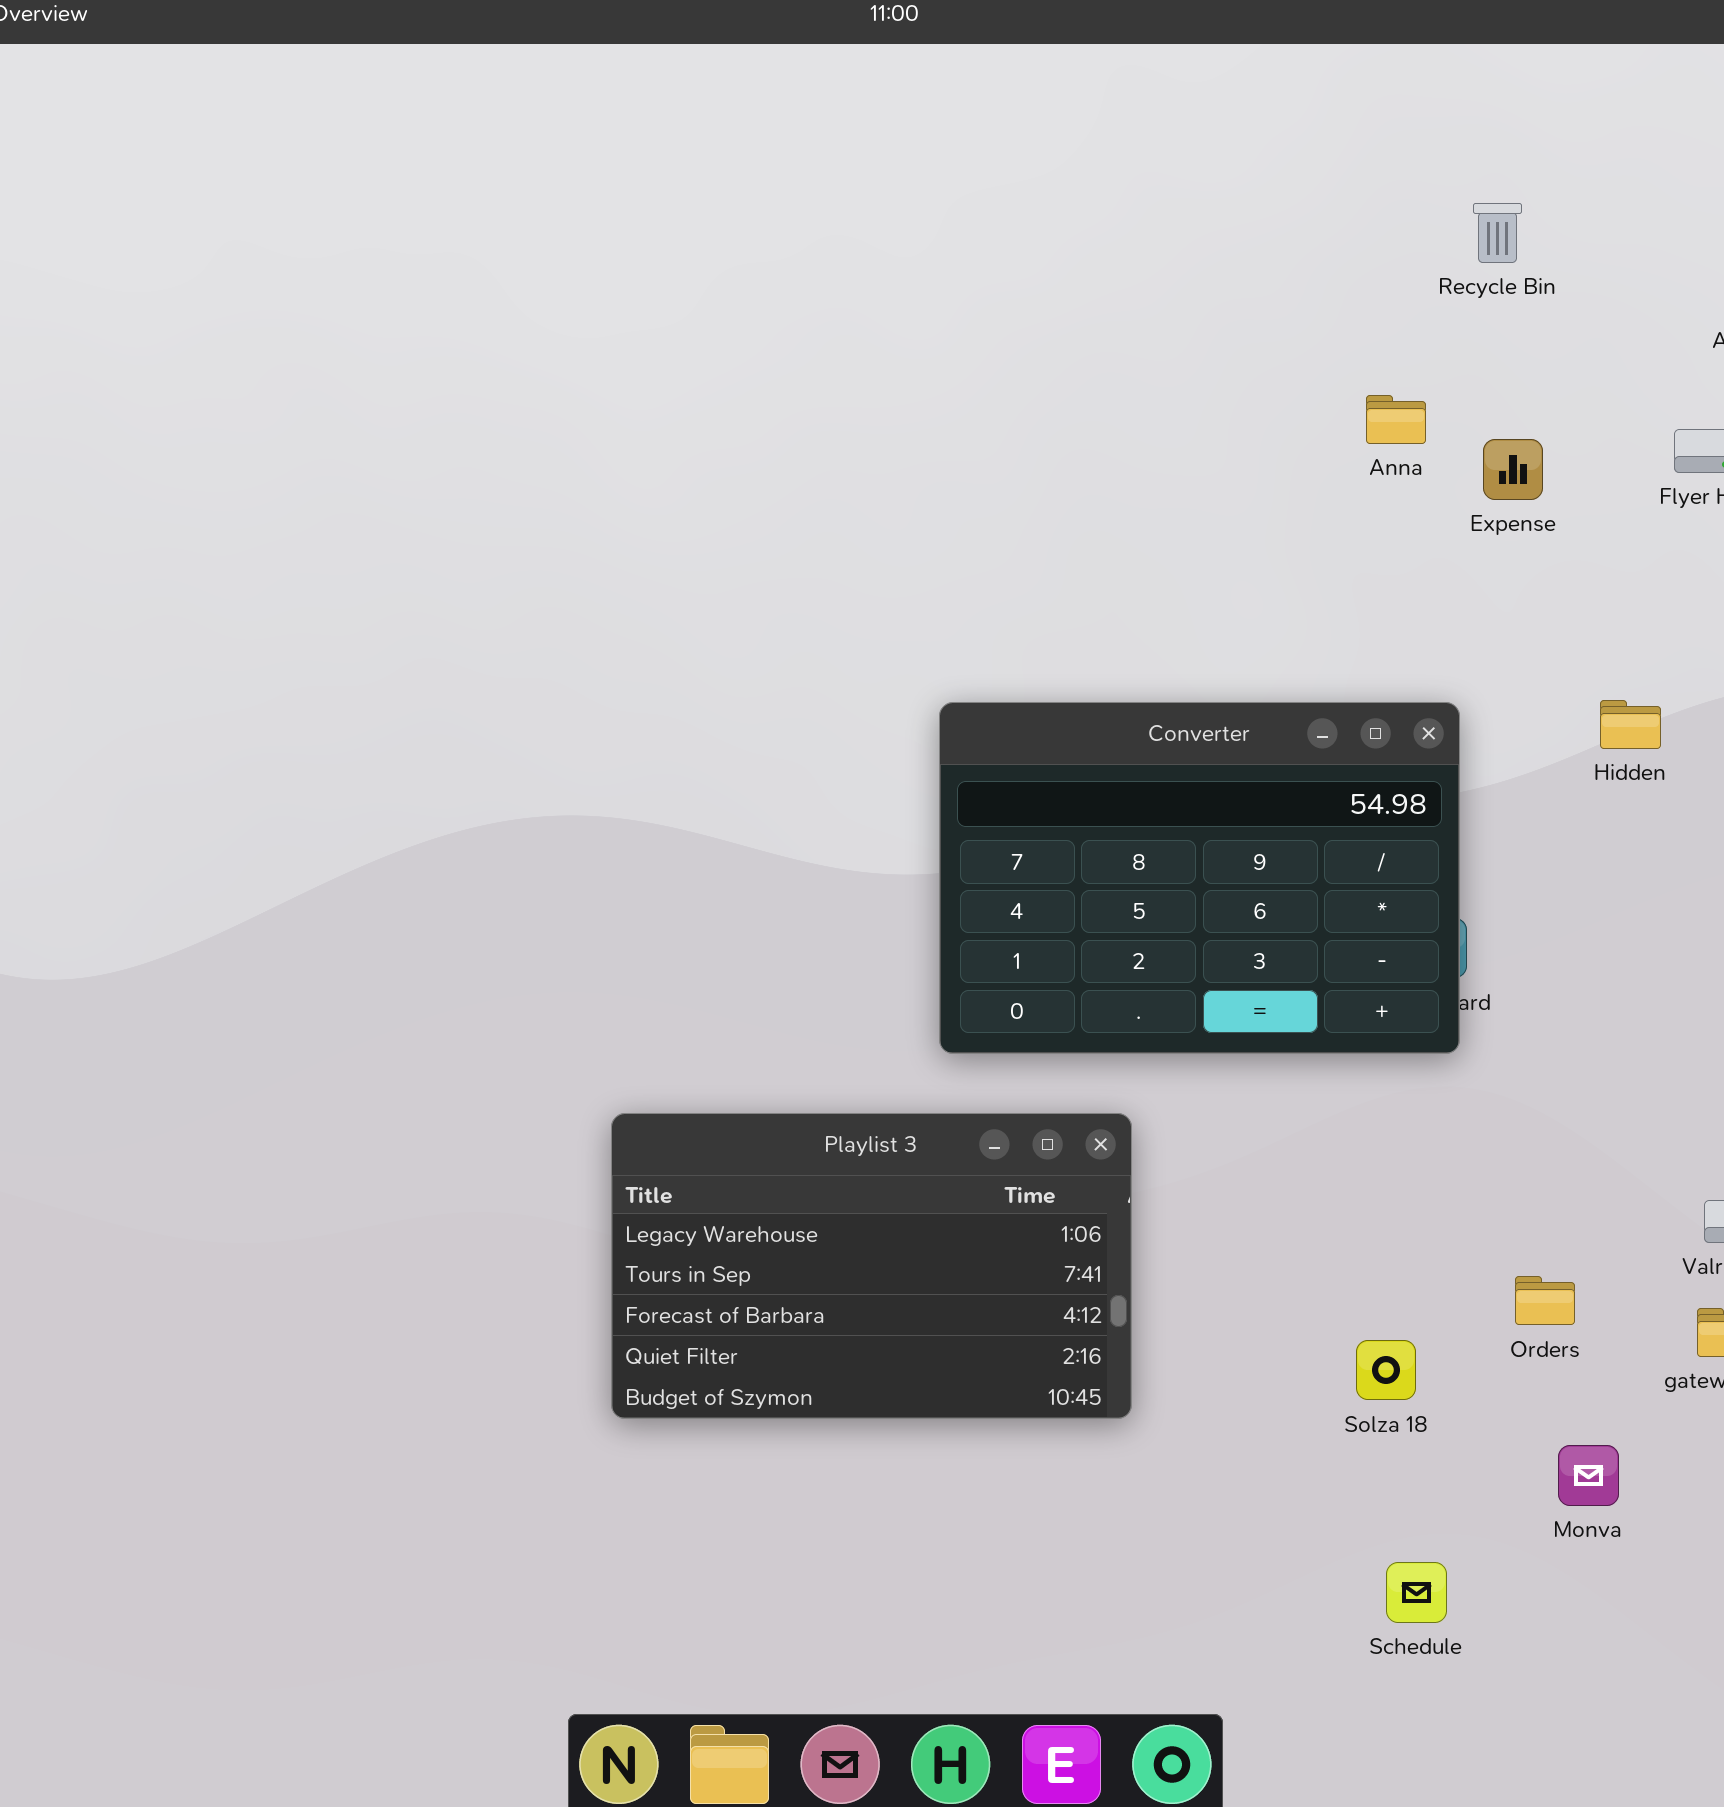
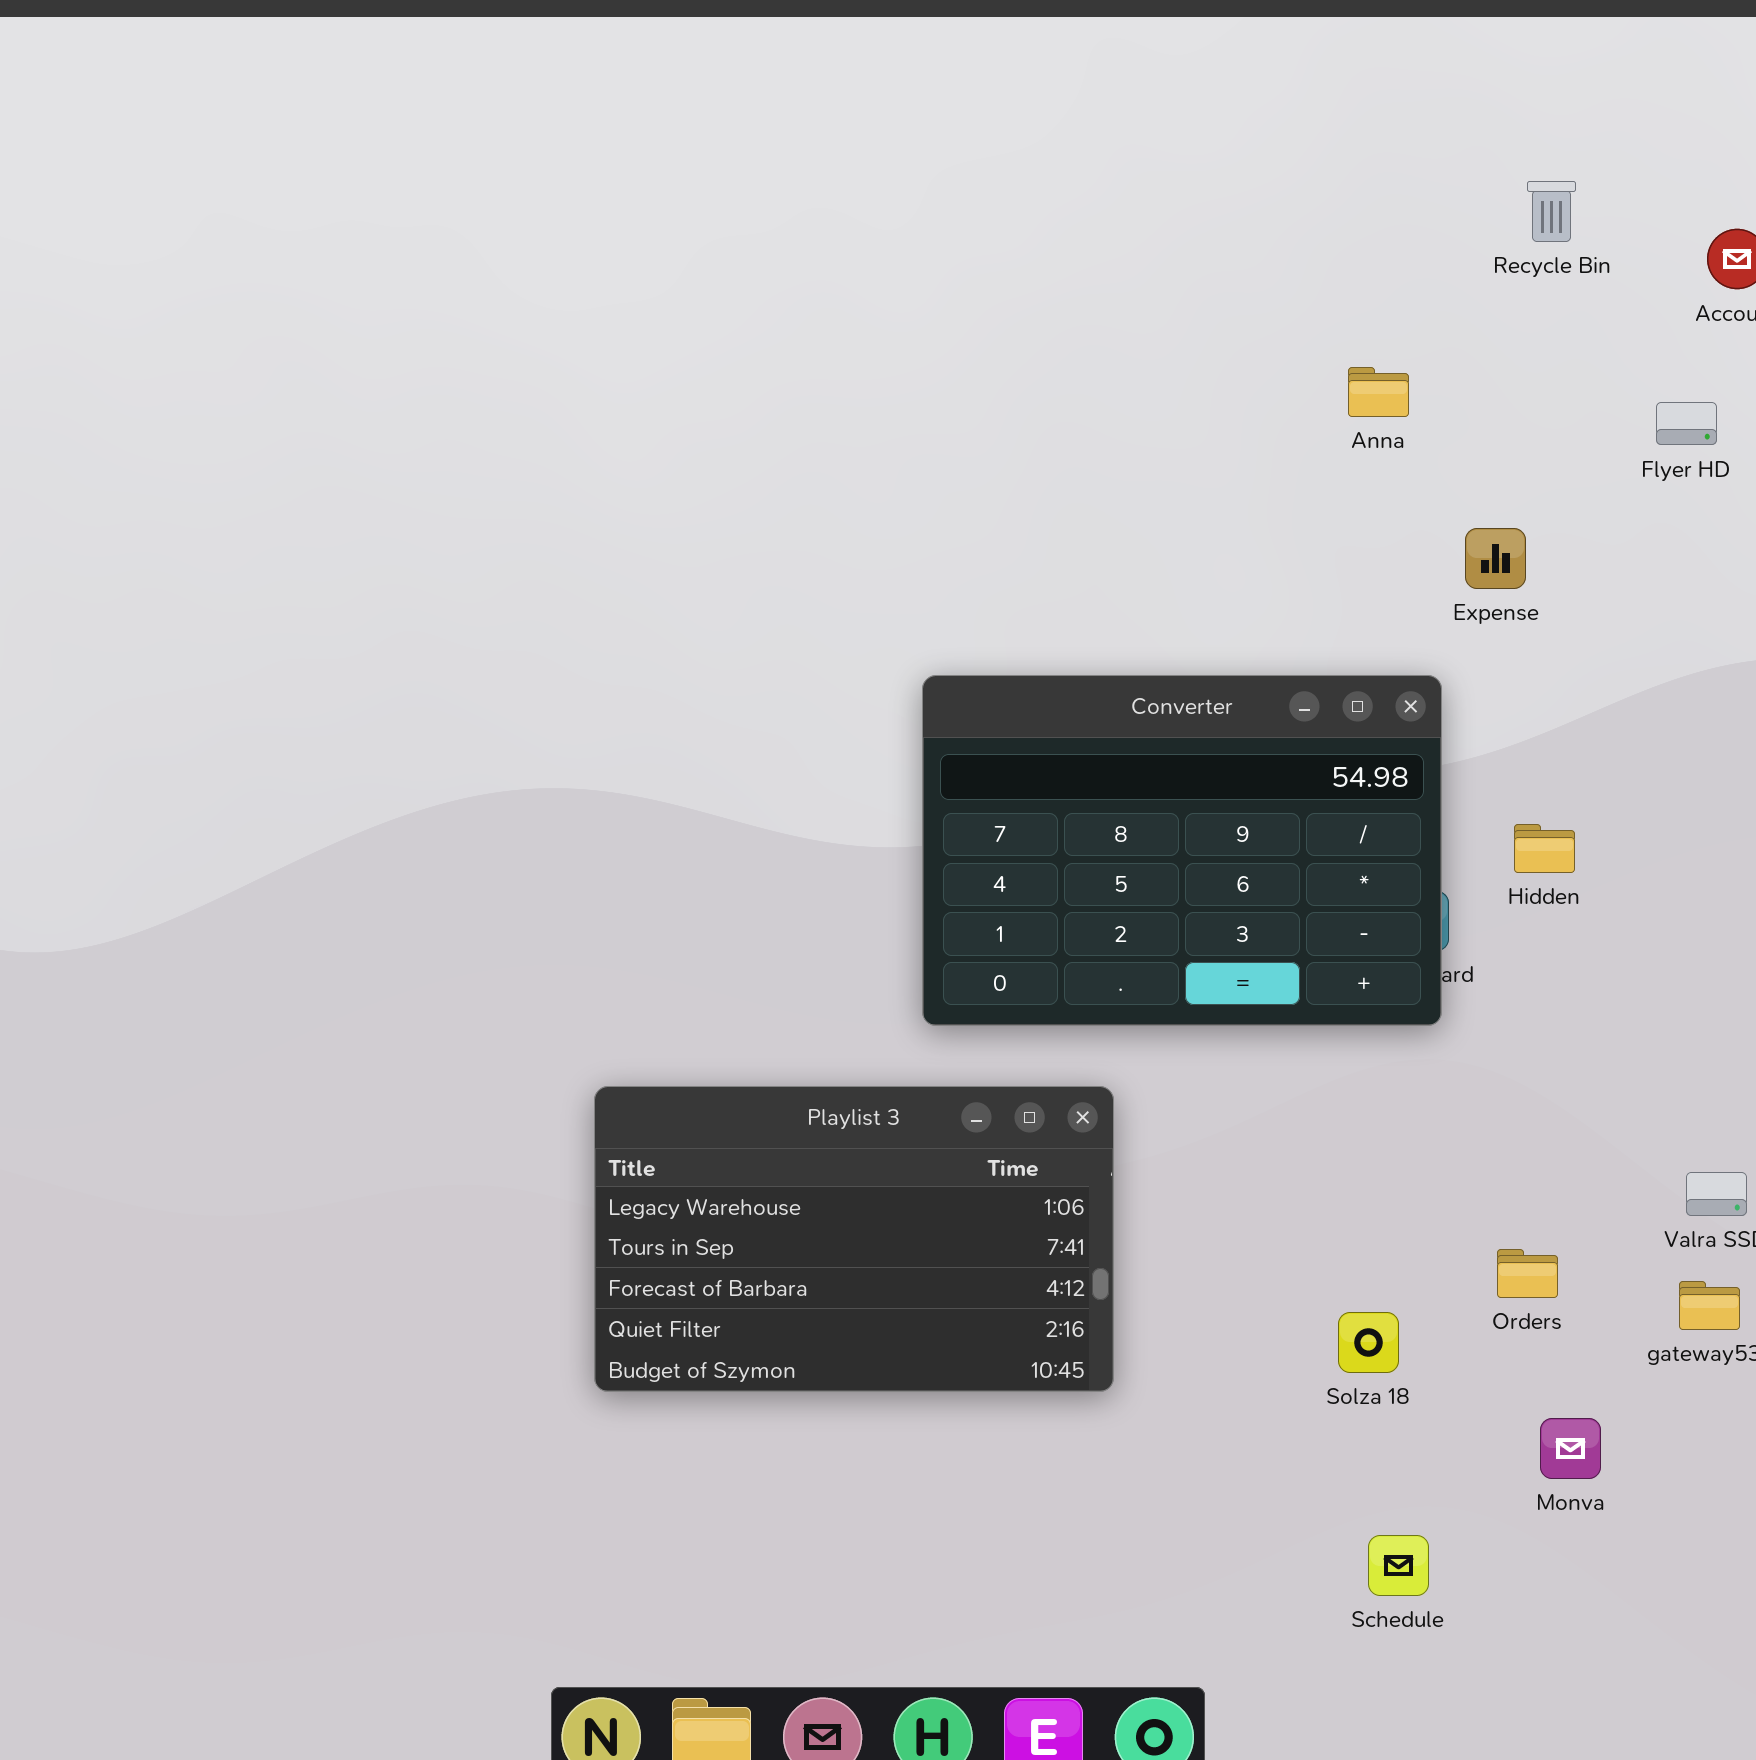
Recycle Bin: [1473,203,1522,263] -> [1527,181,1576,242], moved
Expense: [1483,439,1543,500] -> [1465,528,1526,589], moved
Hidden: [1600,700,1661,749] -> [1514,824,1575,873], moved

